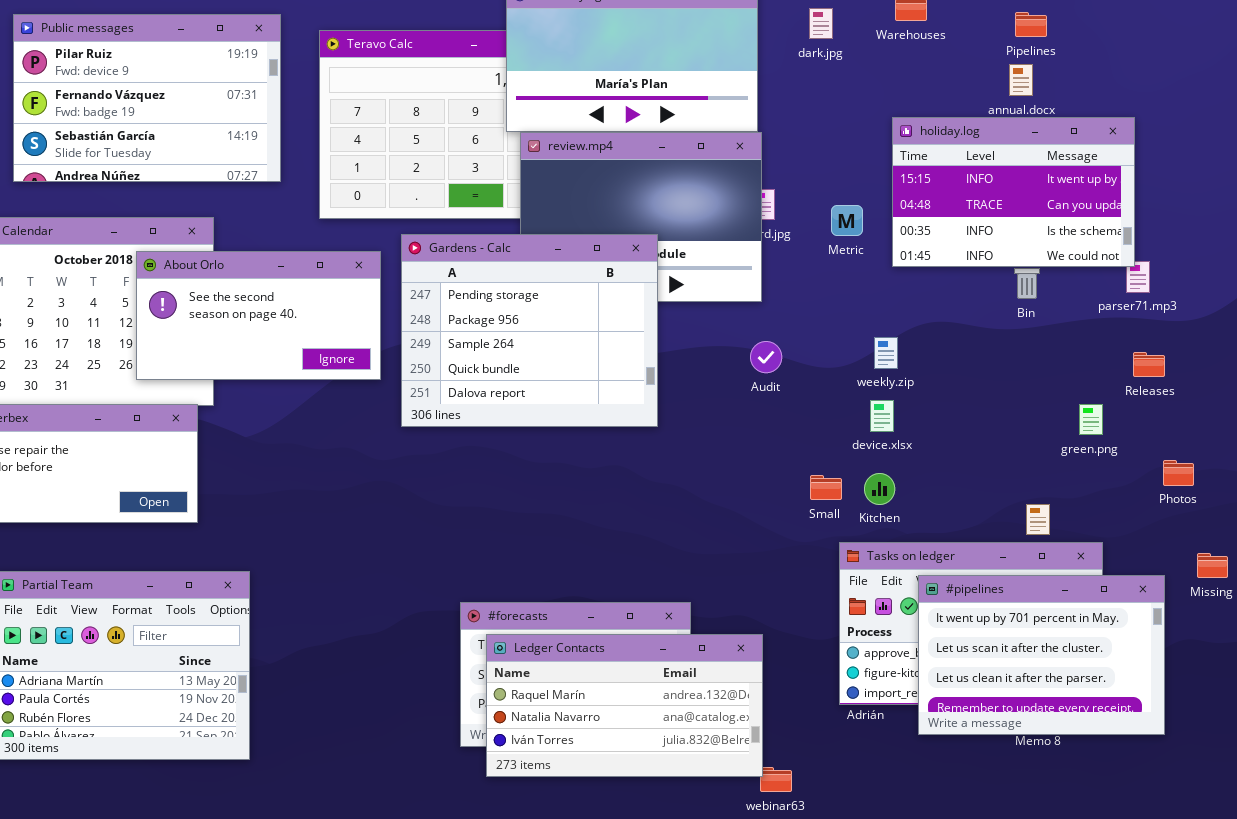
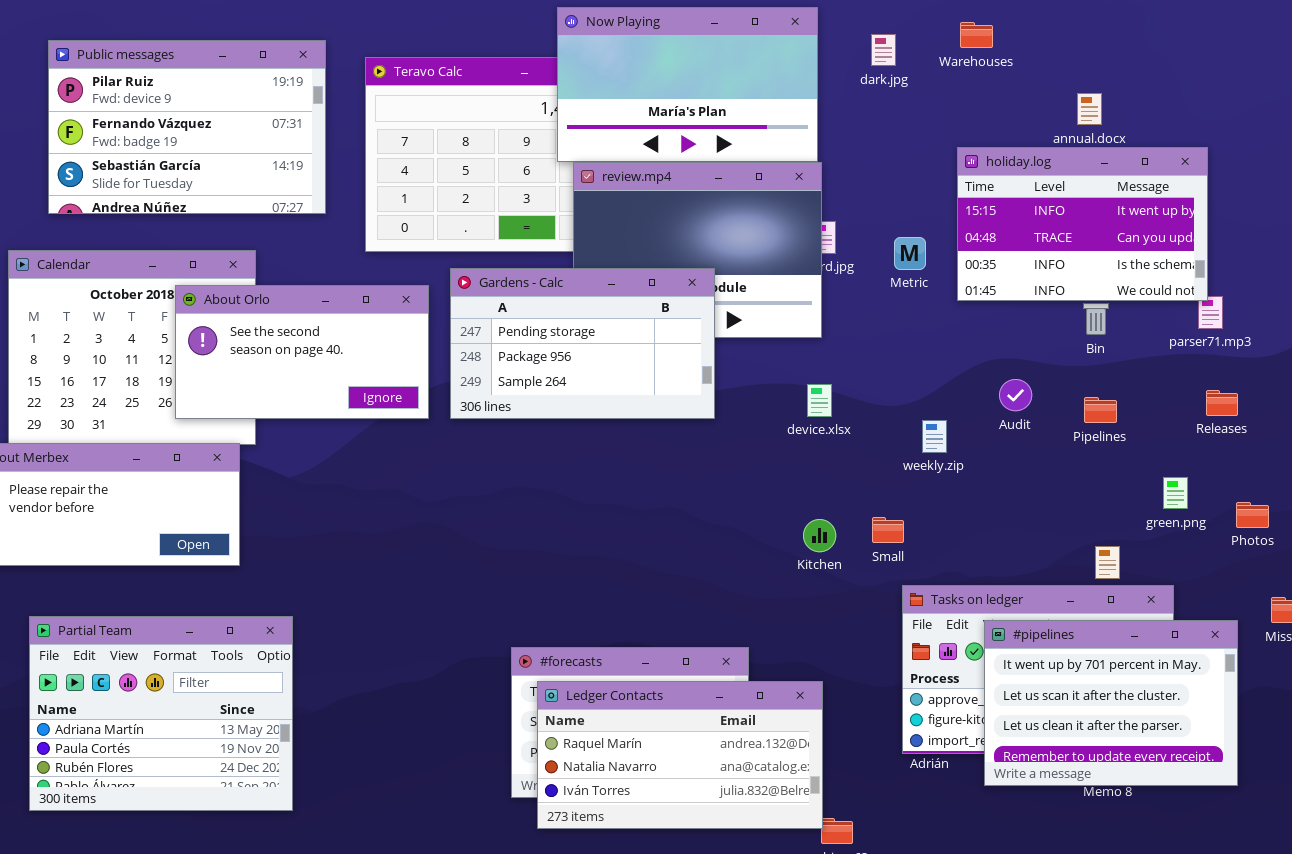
Pipelines: [1015,12,1047,37] -> [1084,397,1117,423], moved
Gardens - Calc: [401,234,658,427] -> [450,268,715,419], resized
weekly.zip: [874,337,898,369] -> [922,420,947,453], moved
Audit: [750,341,782,373] -> [999,379,1032,411], moved
device.xlsx: [870,400,894,432] -> [807,384,832,417], moved
green.png: [1079,404,1103,435] -> [1163,477,1188,509], moved
Kitchen: [864,473,895,505] -> [803,519,836,552], moved

